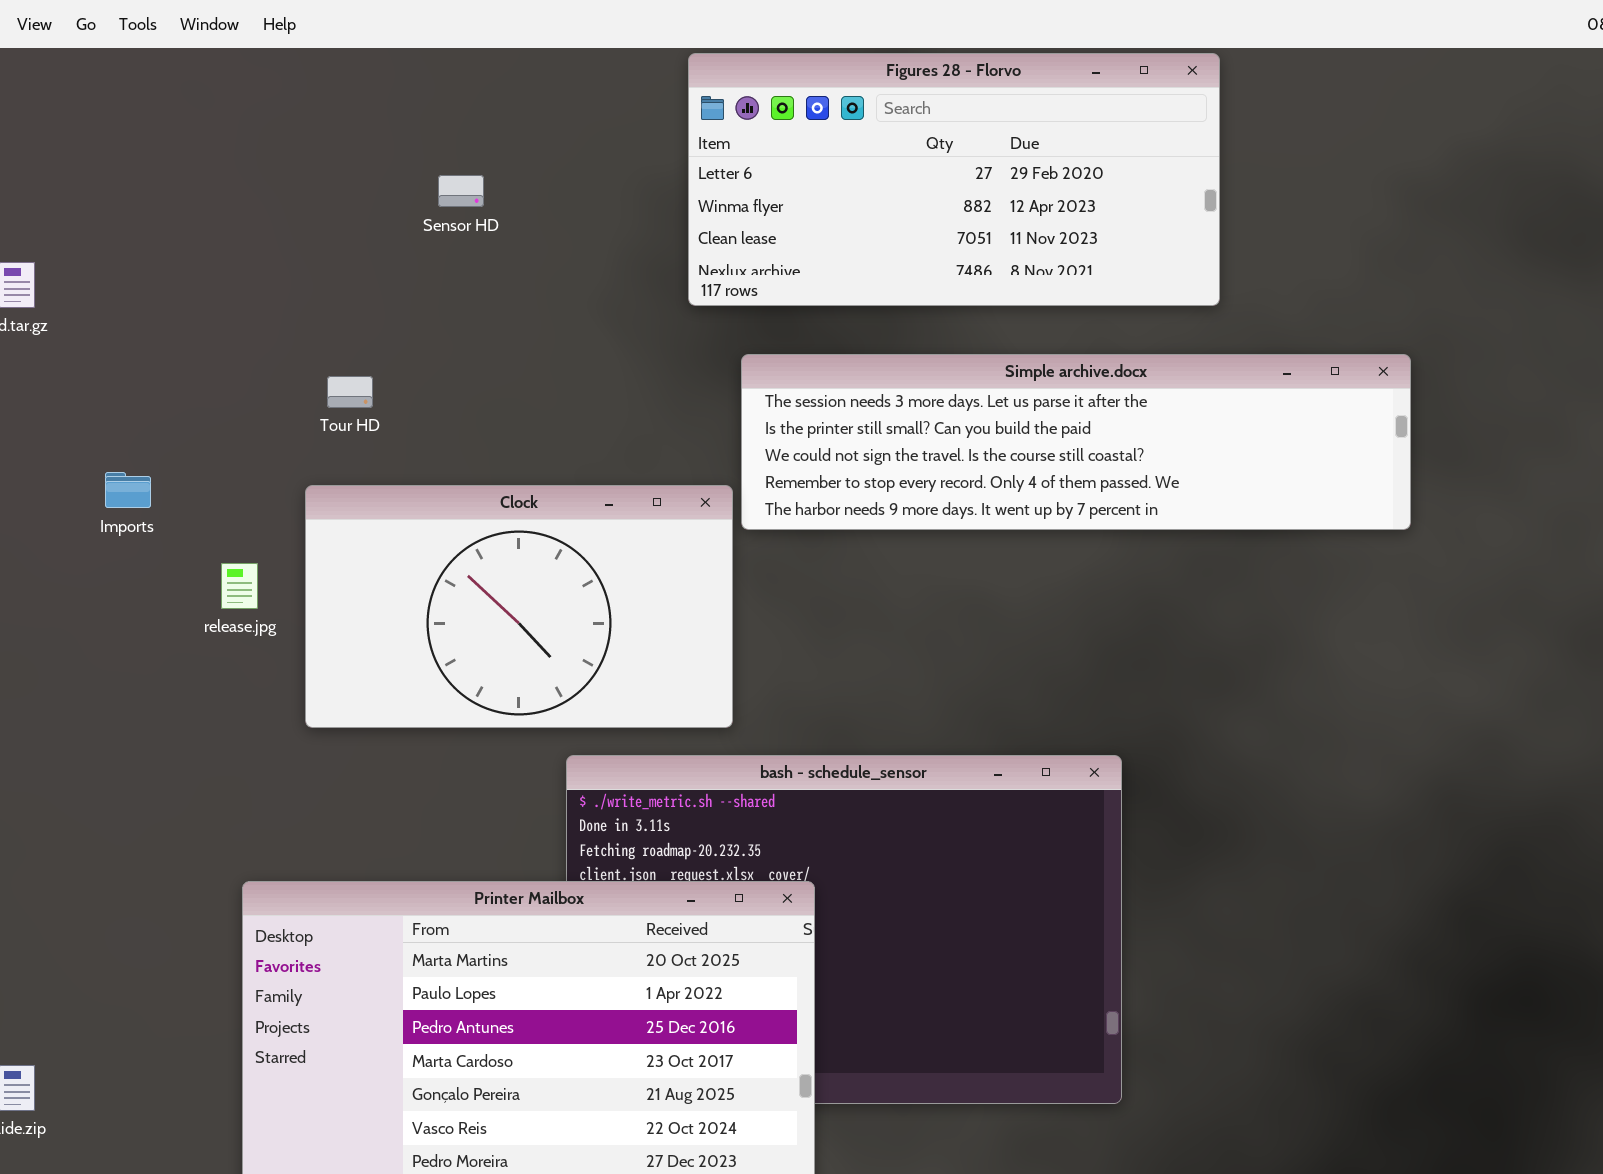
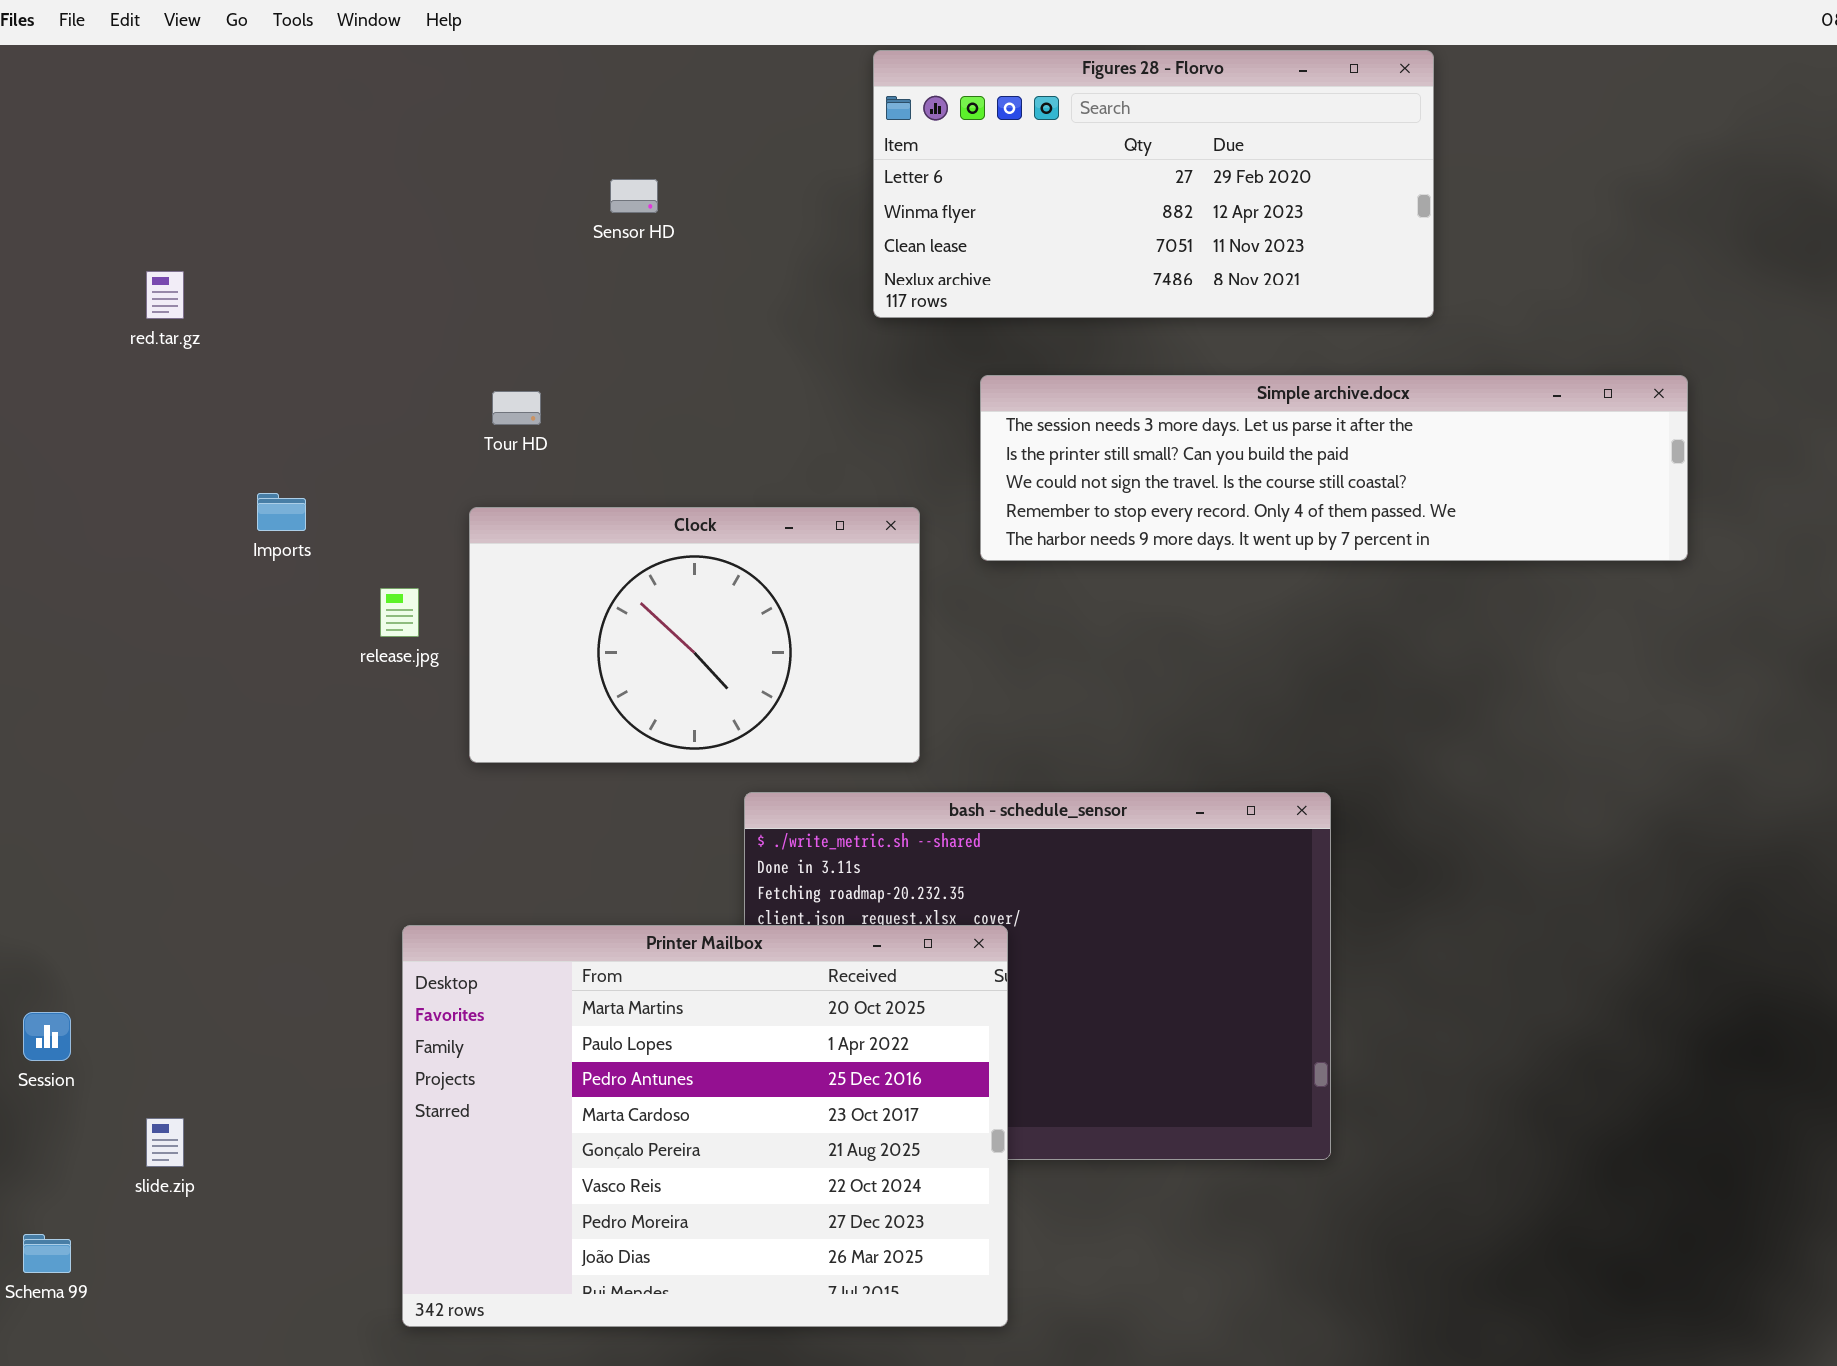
Simple archive.docx: [741,354,1411,530] -> [980,375,1688,561], moved

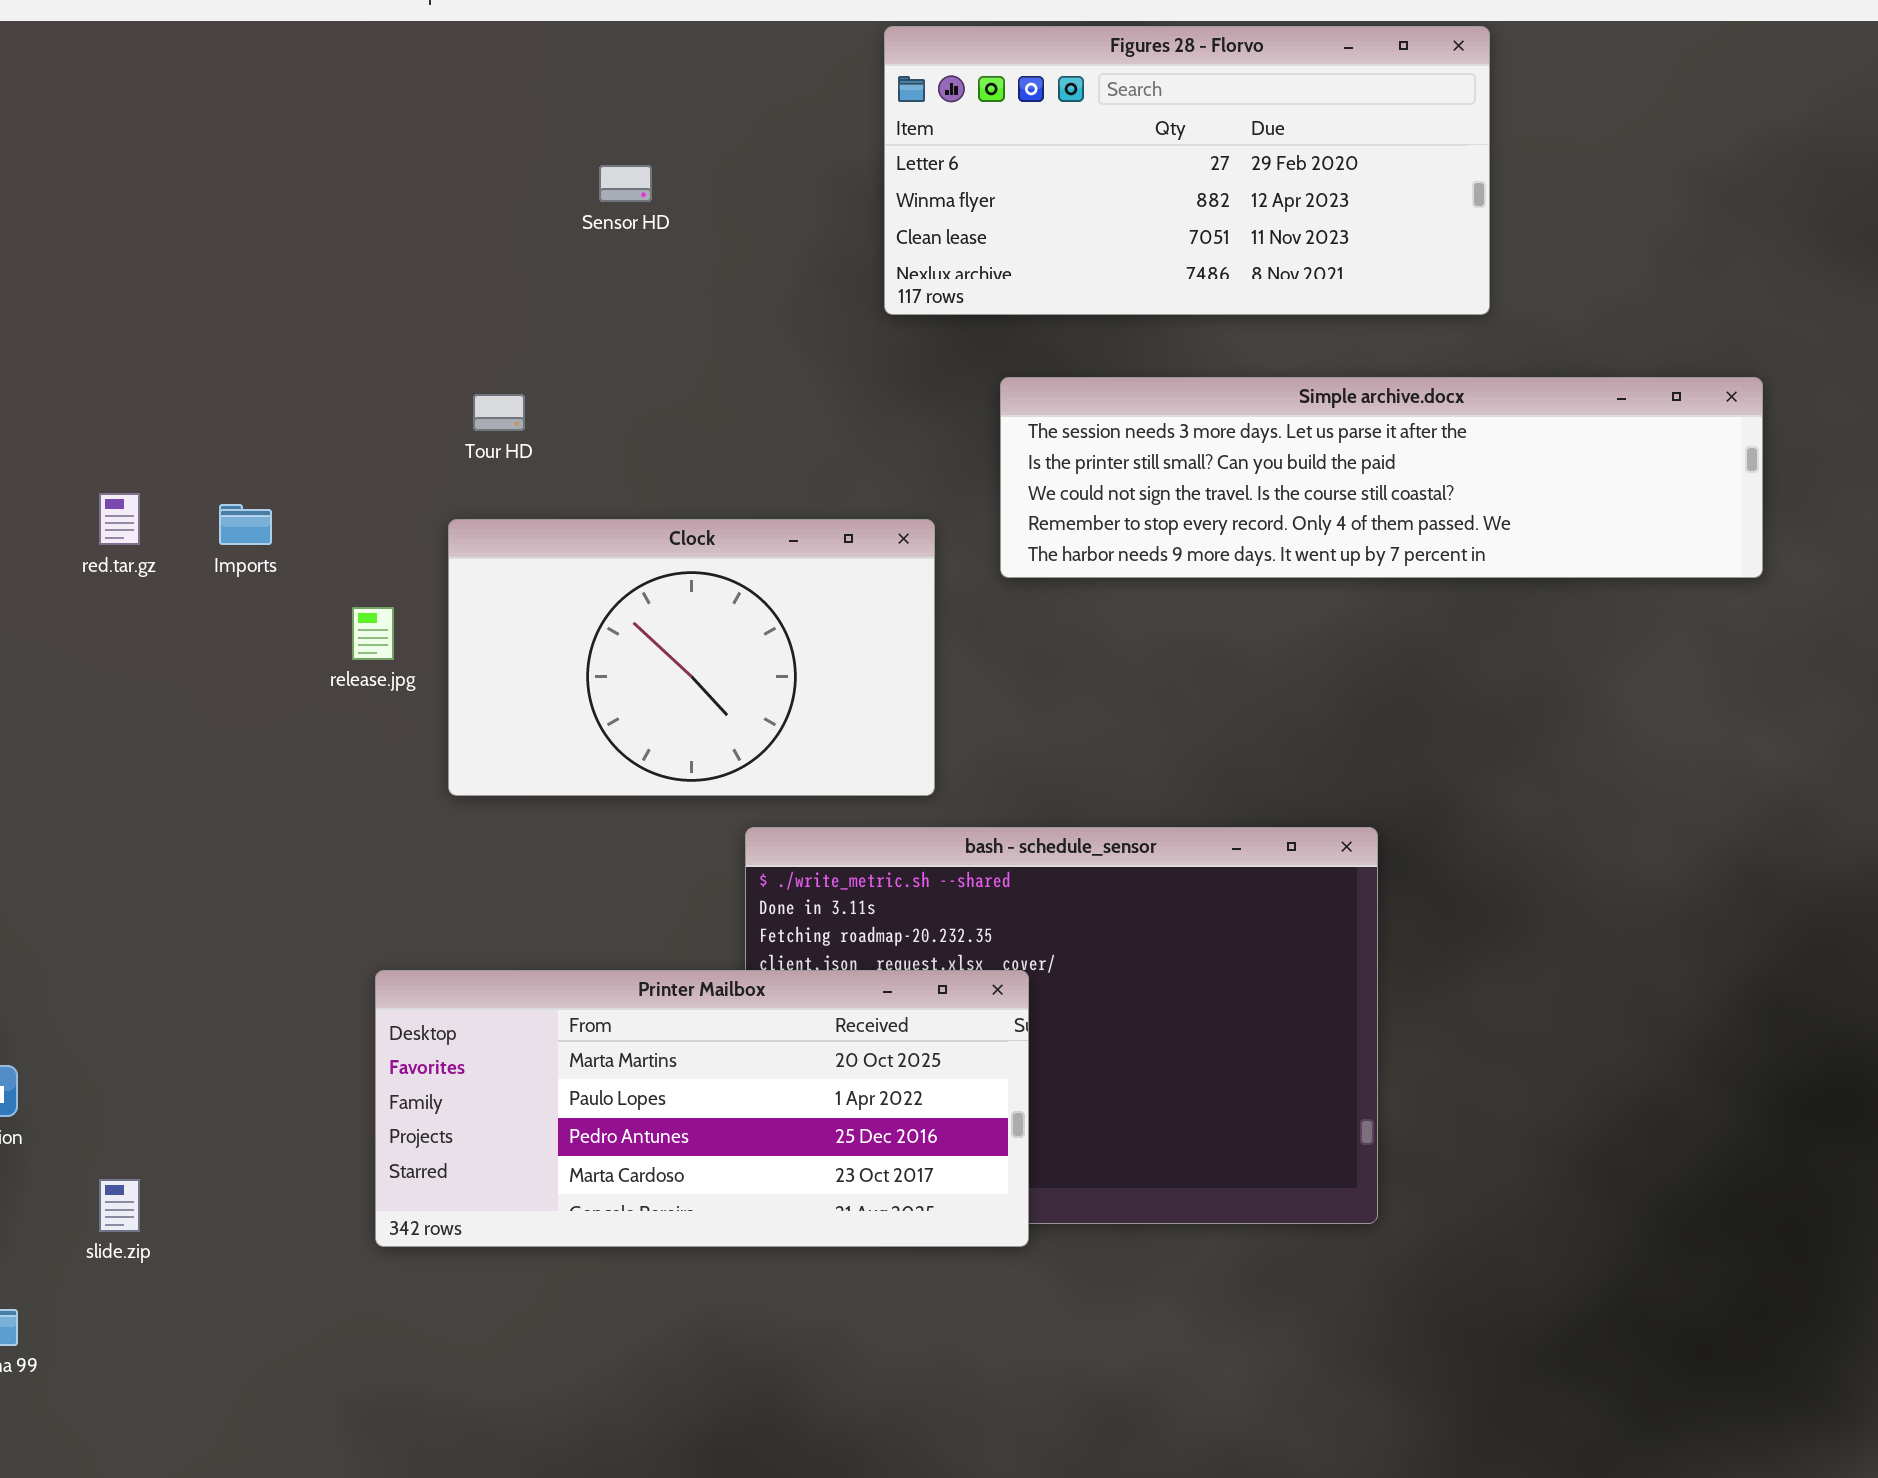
red.tar.gz: [146,271,184,319] -> [99,493,140,545], moved
Printer Mailbox: [402,925,1008,1327] -> [375,970,1029,1247], resized

